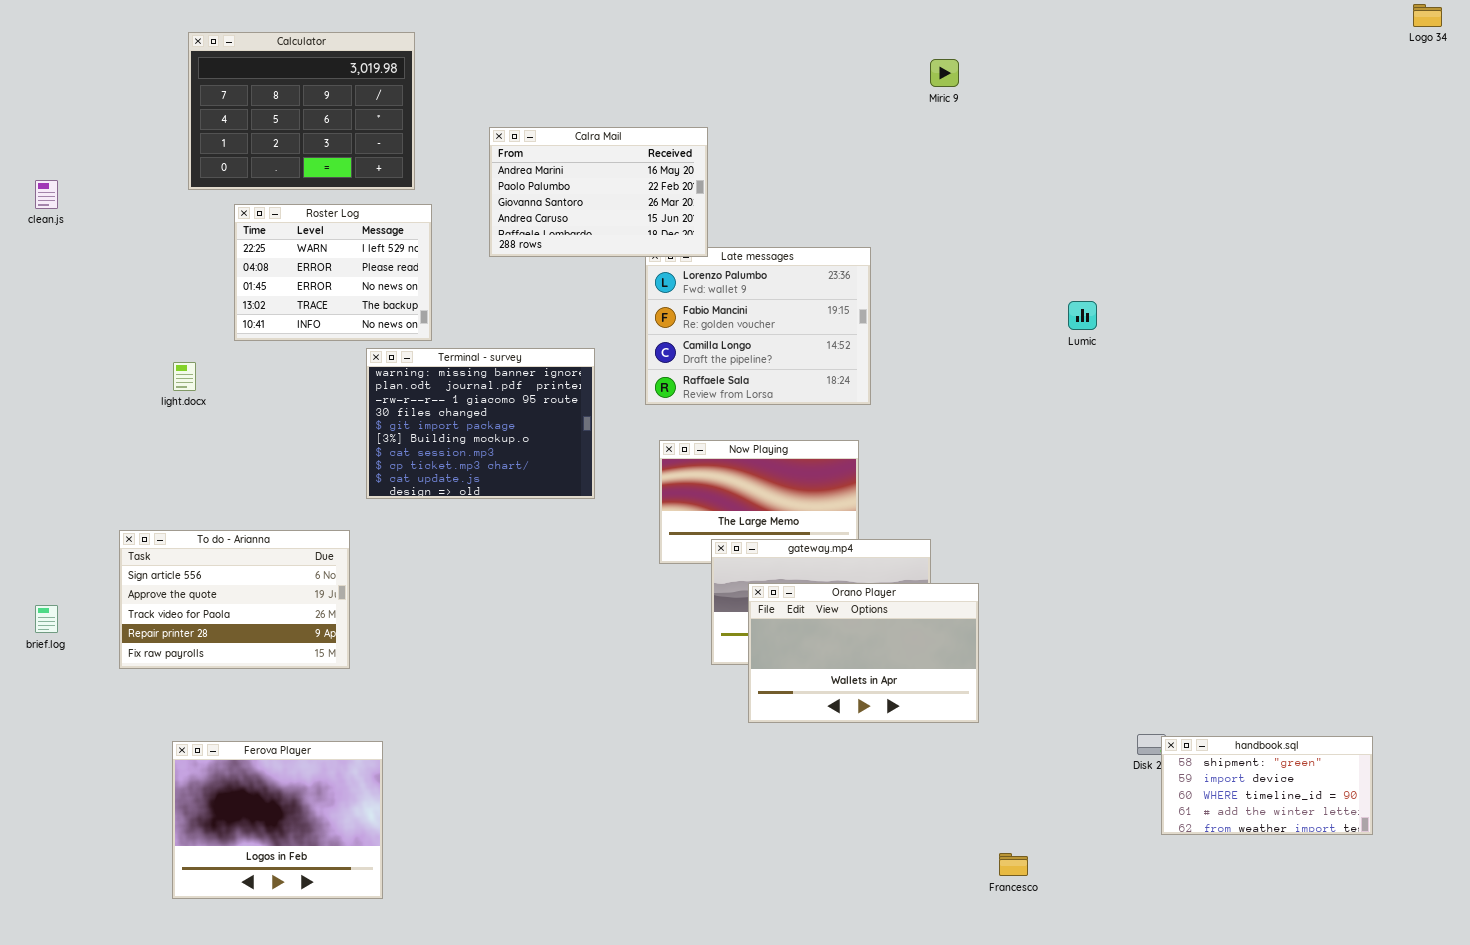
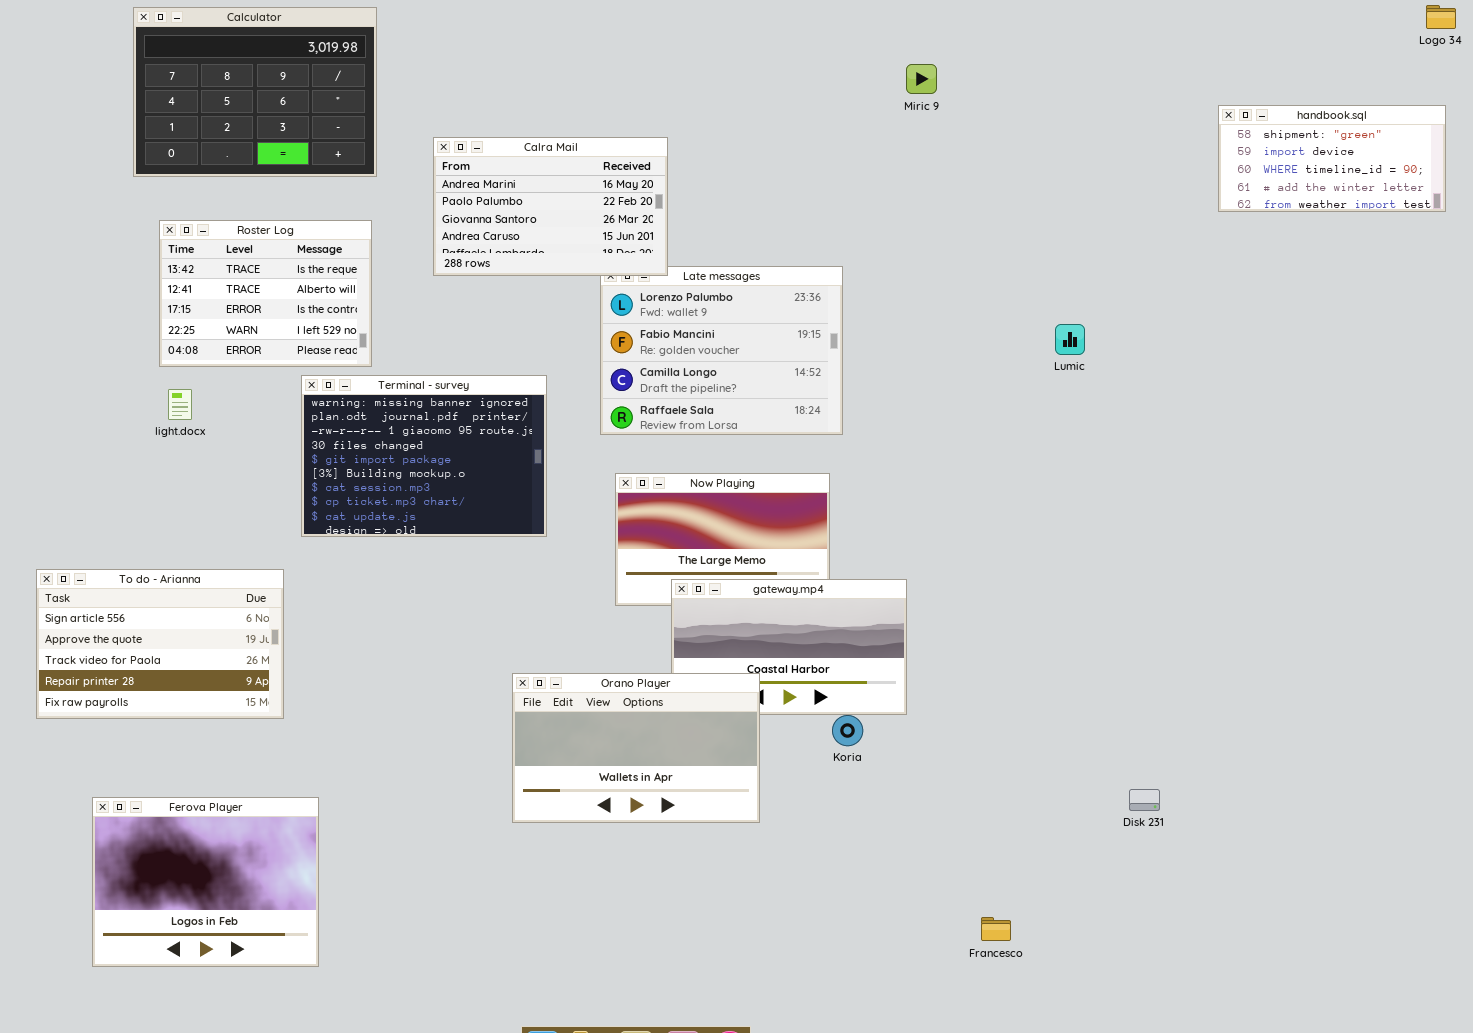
Calculator: [188,32,415,190] -> [133,7,377,177], moved
Roster Log: [234,204,432,341] -> [159,220,372,367], scrolled up 3 rows
light.docx: [173,362,196,391] -> [168,389,192,420], moved
Orano Player: [748,583,979,723] -> [512,673,760,823], moved
handbook.sql: [1161,736,1373,835] -> [1218,105,1446,212], moved

